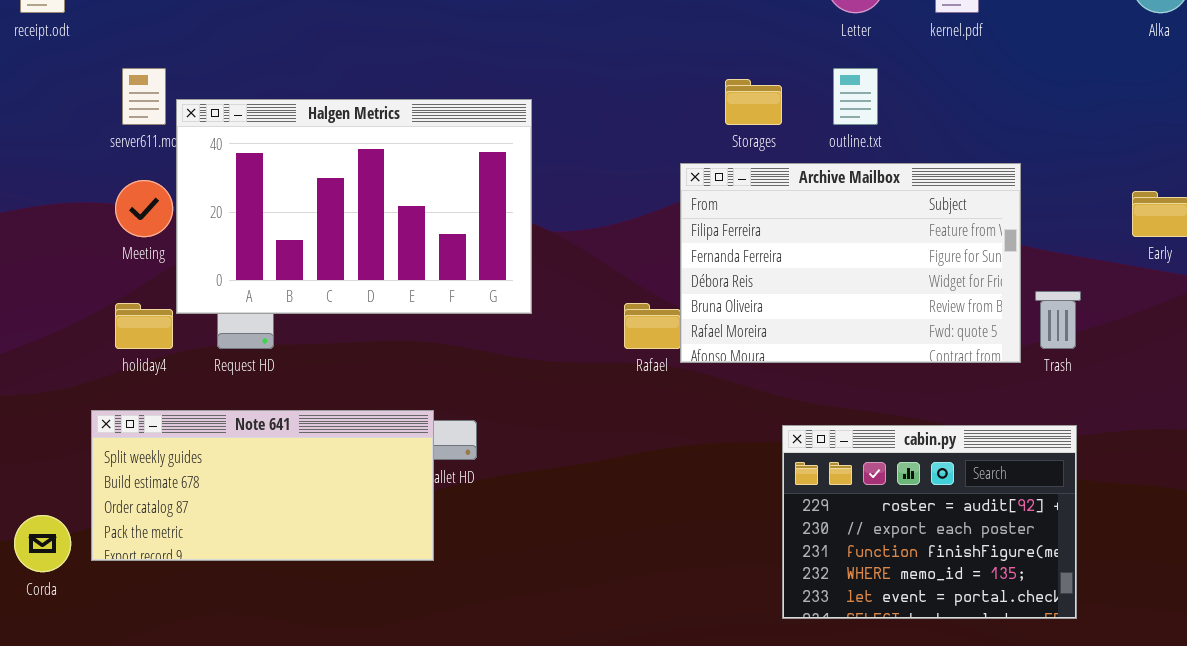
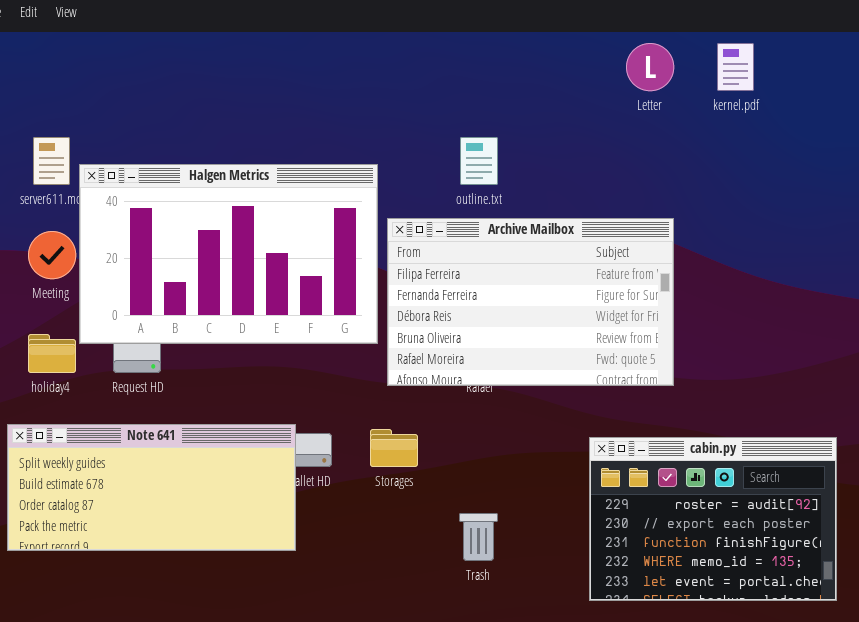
outline.txt: [833,68,878,125] -> [460,137,498,185], moved
Storages: [725,79,782,125] -> [370,429,418,467], moved
Archive Mailbox: [680,163,1021,363] -> [387,218,674,386], moved
Trash: [1035,291,1081,349] -> [459,513,498,561], moved

